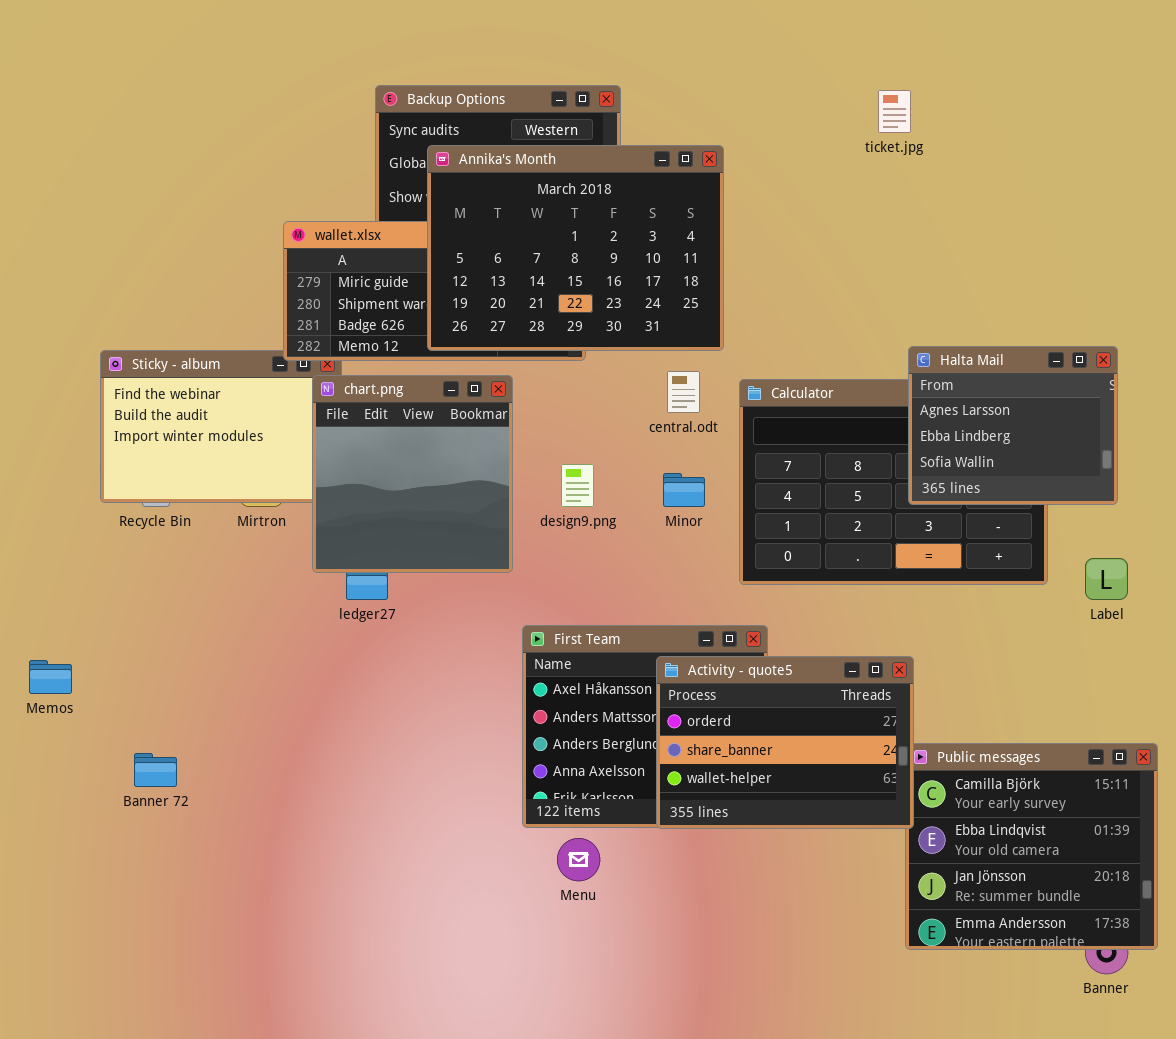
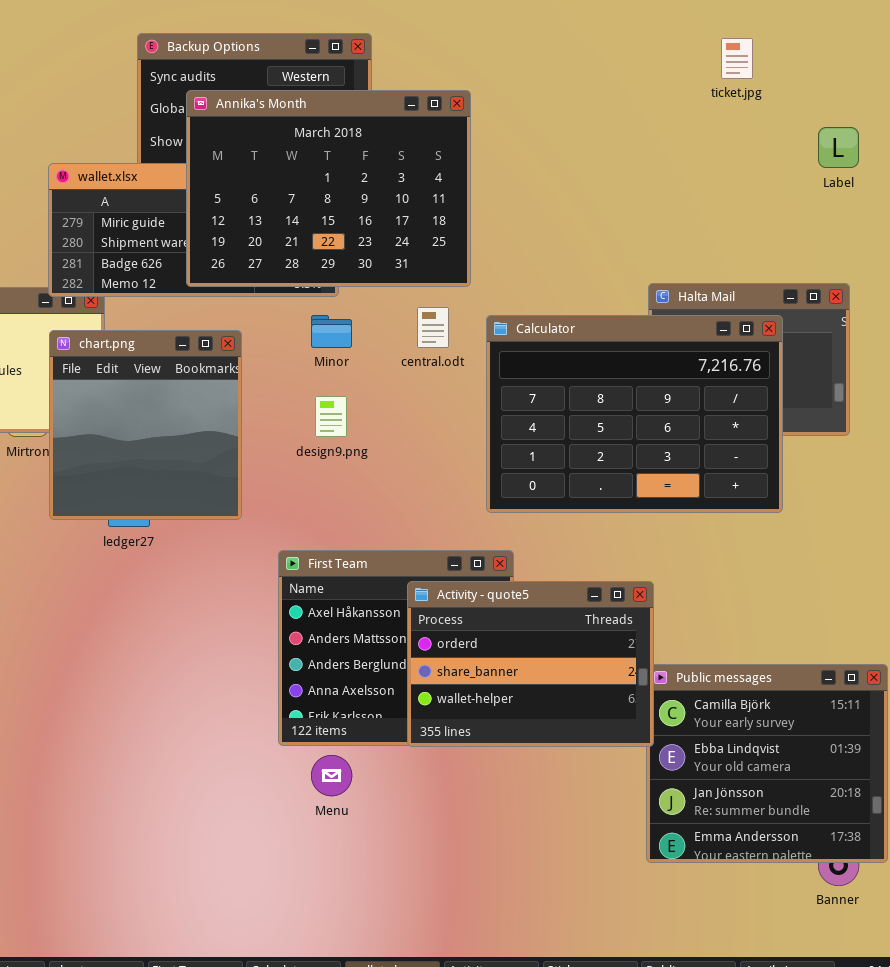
ticket.jpg: [878,90,911,133] -> [721,38,753,79], moved
chart.png: [312,375,513,573] -> [49,330,242,520], moved
Calculator: [739,379,1048,585] -> [486,315,783,513], raised
Minor: [663,473,705,507] -> [311,315,352,348], moved
Label: [1085,558,1128,600] -> [818,127,859,168], moved

